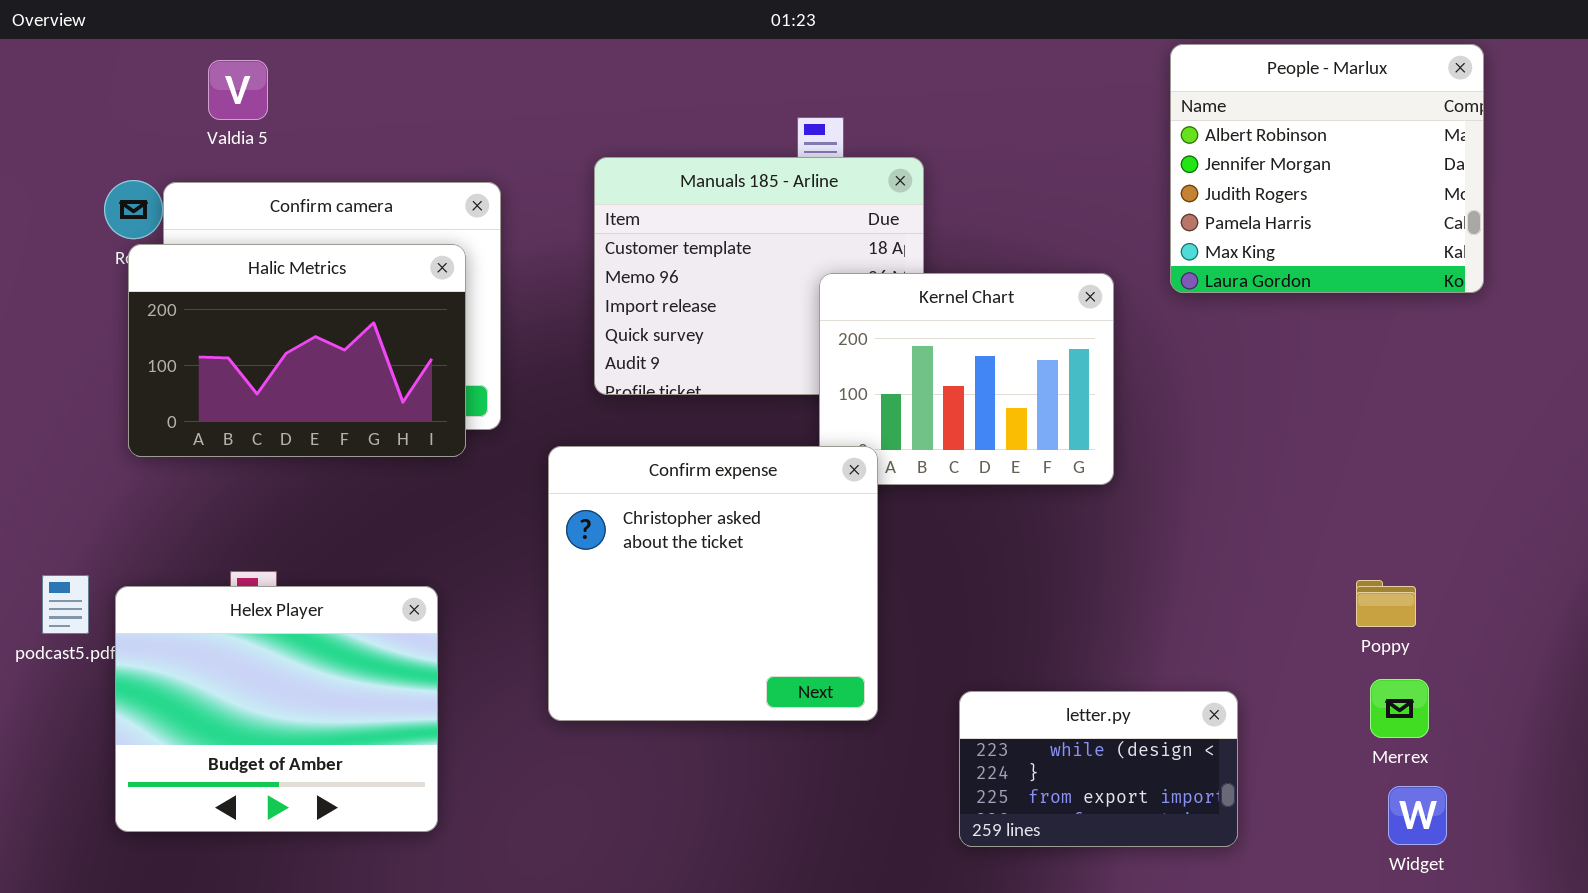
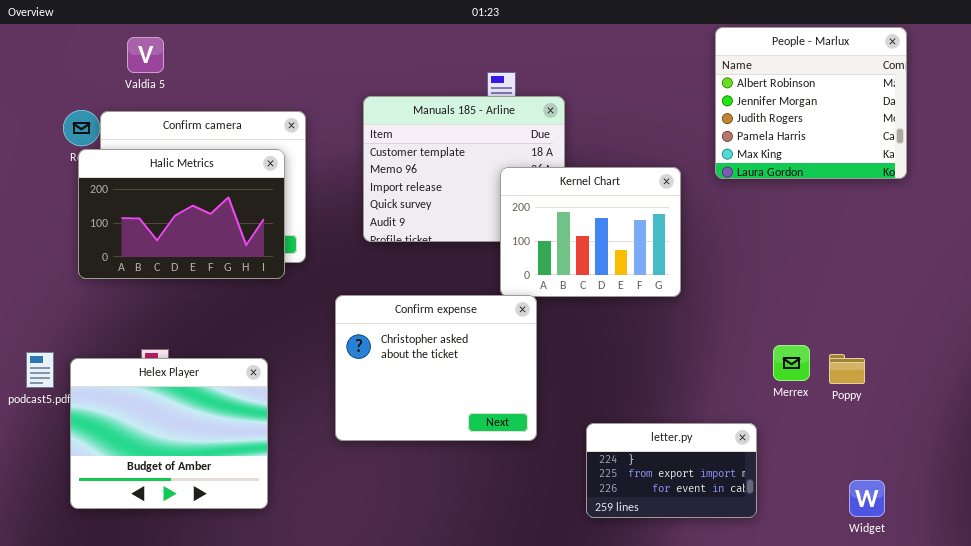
Confirm expense: [548,446,878,721] -> [335,295,537,441], resized
Merrex: [1370,679,1429,738] -> [773,345,810,381], moved
letter.py: [959,691,1238,847] -> [586,423,757,518], scrolled down 1 row

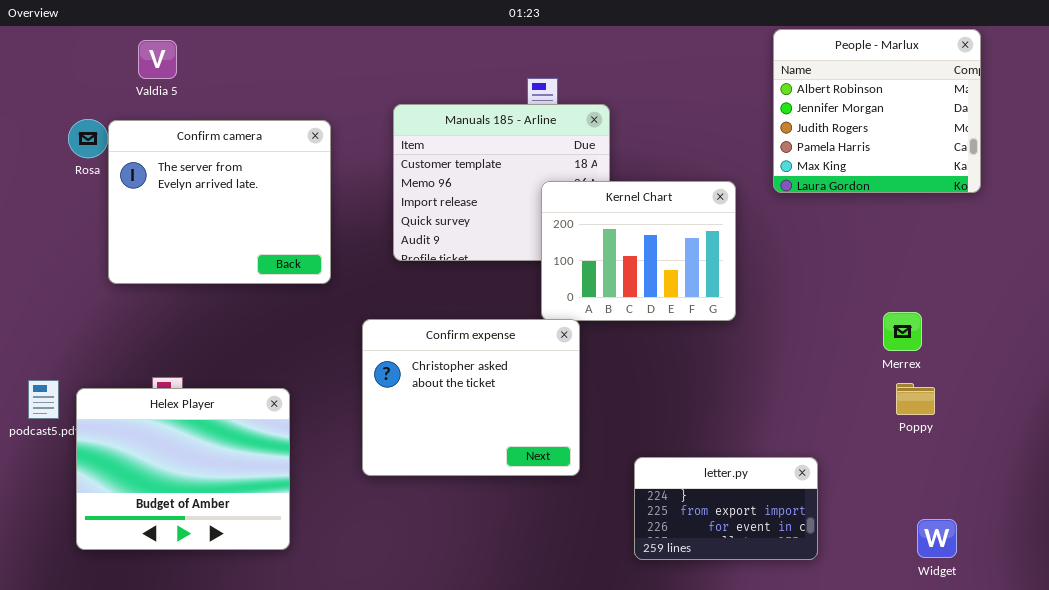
Halic Metrics: [78,149,285,279] -> none, closed
Merrex: [773,345,810,381] -> [883,312,922,351], moved

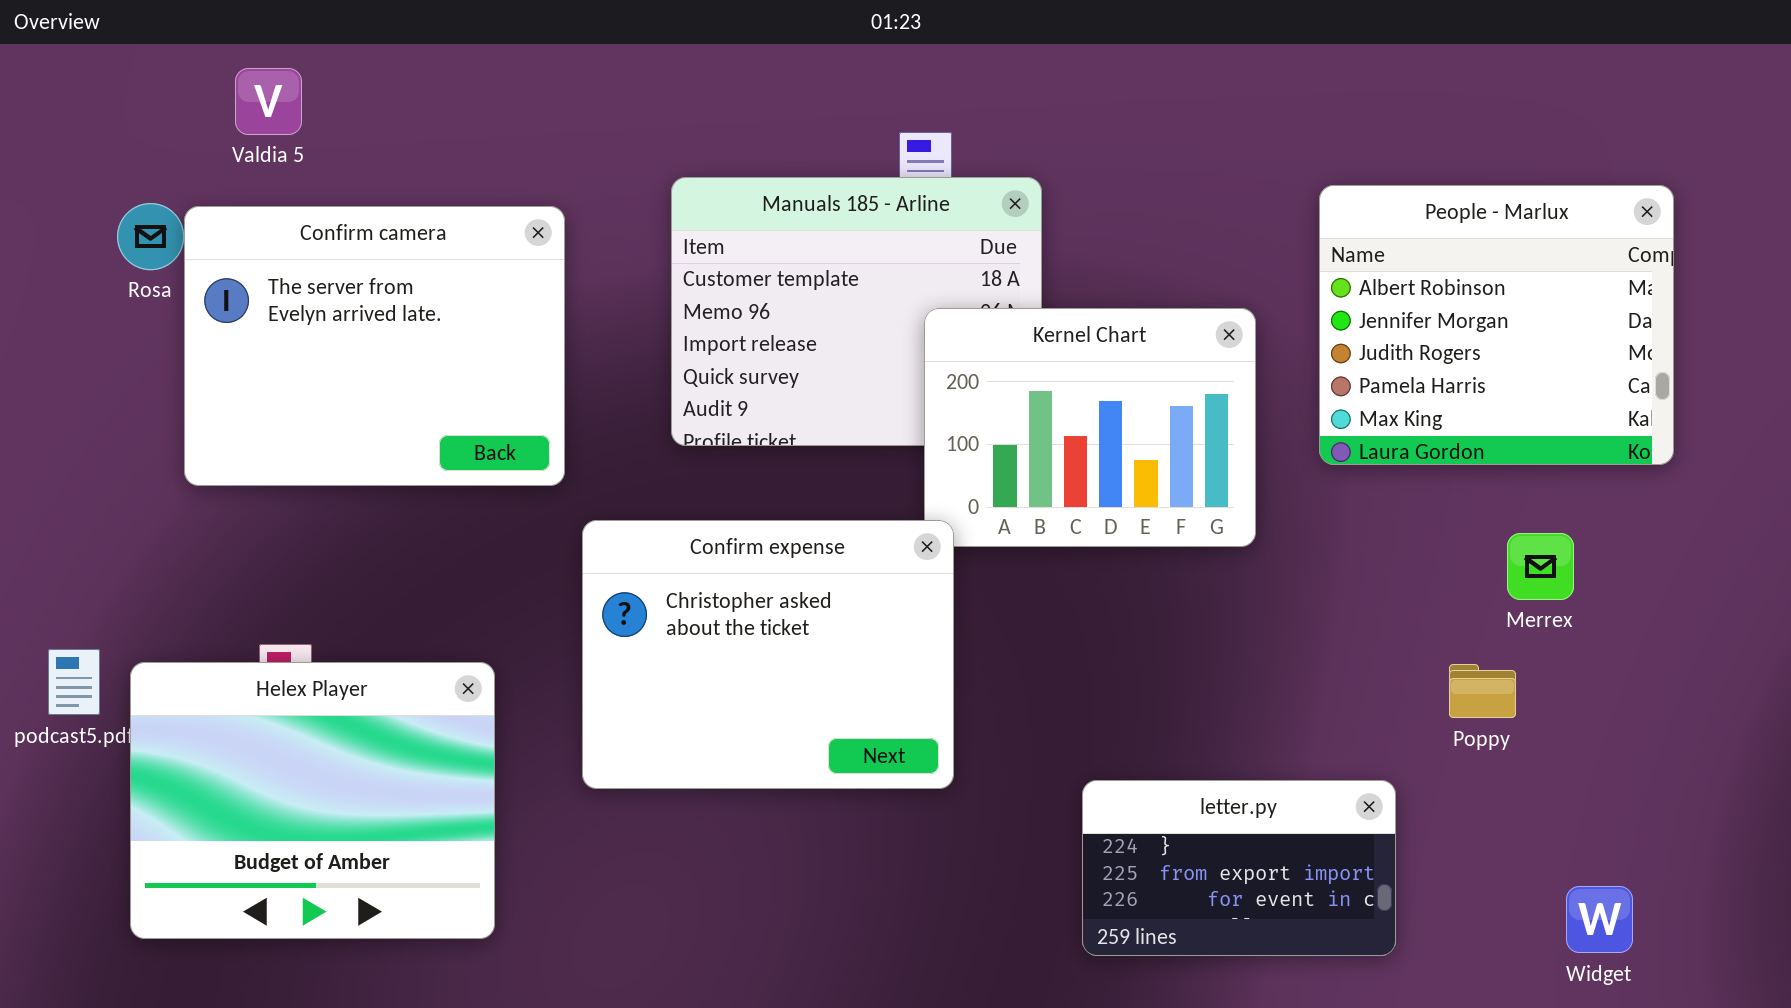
People - Marlux: [773,29,981,193] -> [1319,185,1674,465], moved
Confirm expense: [362,319,580,476] -> [582,520,954,789], moved
Poppy: [896,383,935,415] -> [1449,664,1516,718], moved

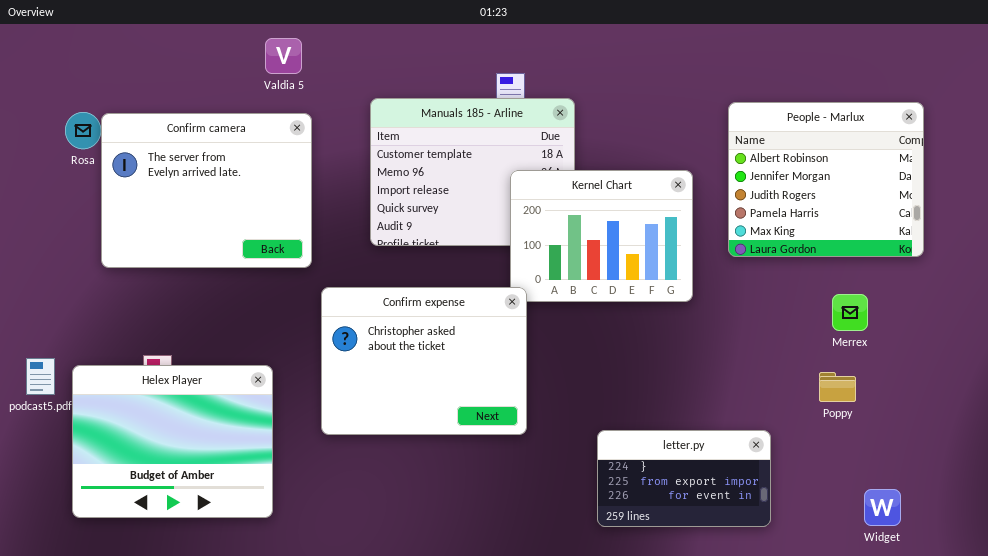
Valdia 5: [235,68,302,135] -> [265,38,302,74], moved
Poppy: [1449,664,1516,718] -> [819,372,856,402], moved

